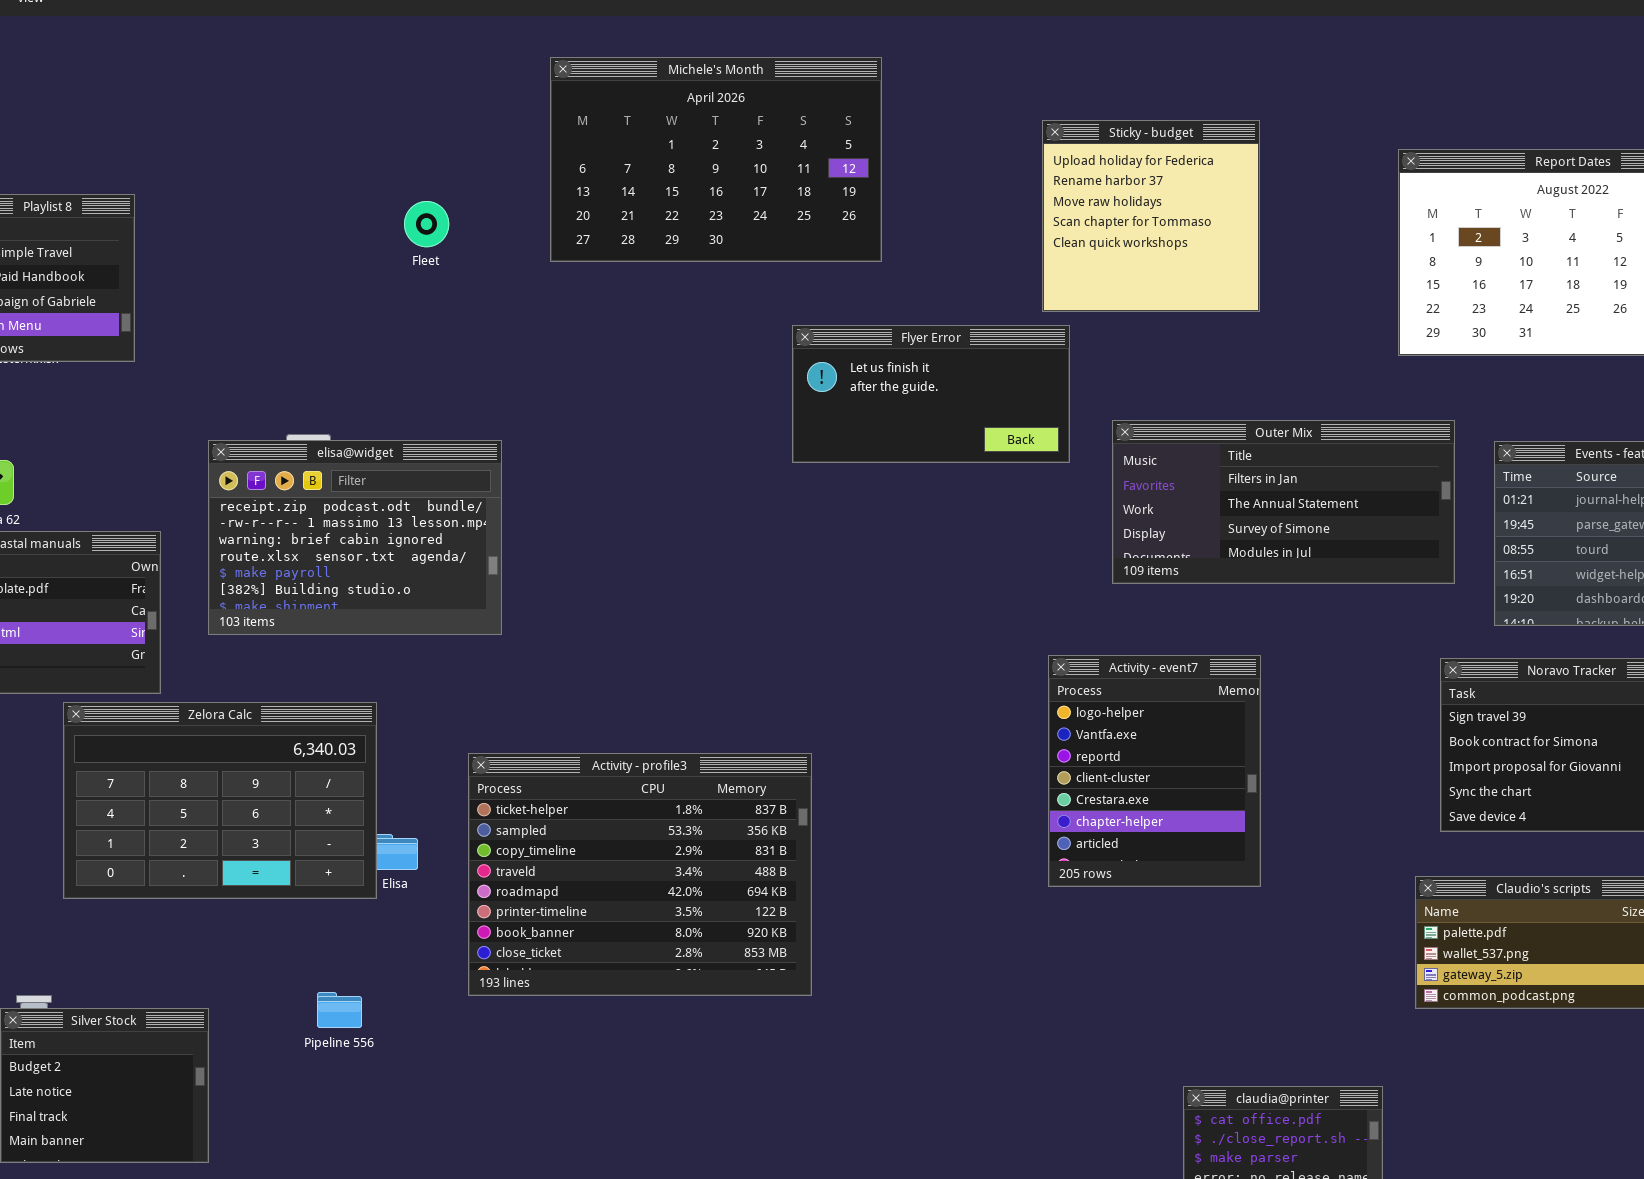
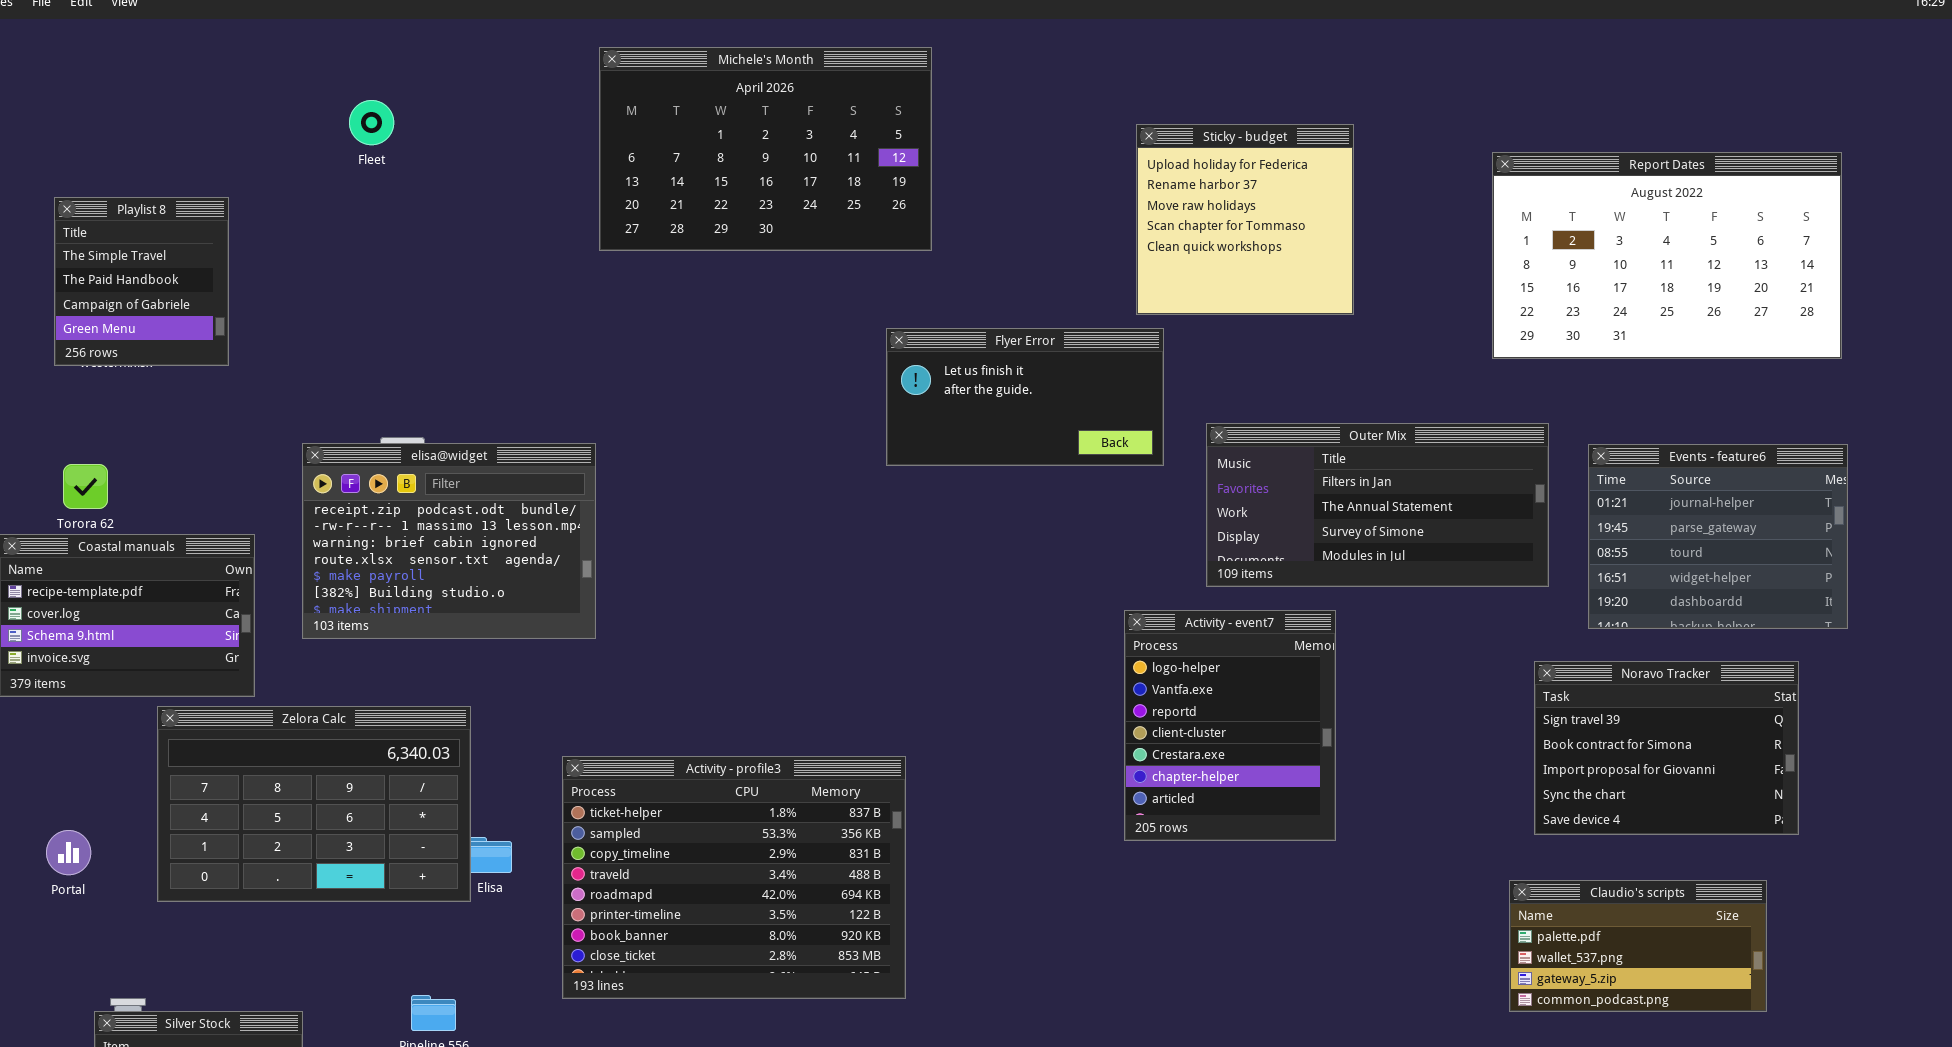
Michele's Month: [550,57,882,262] -> [599,47,932,251], moved
Fleet: [404,201,449,247] -> [349,100,394,145], moved
Activity - event7: [1048,655,1261,887] -> [1124,610,1336,841], moved

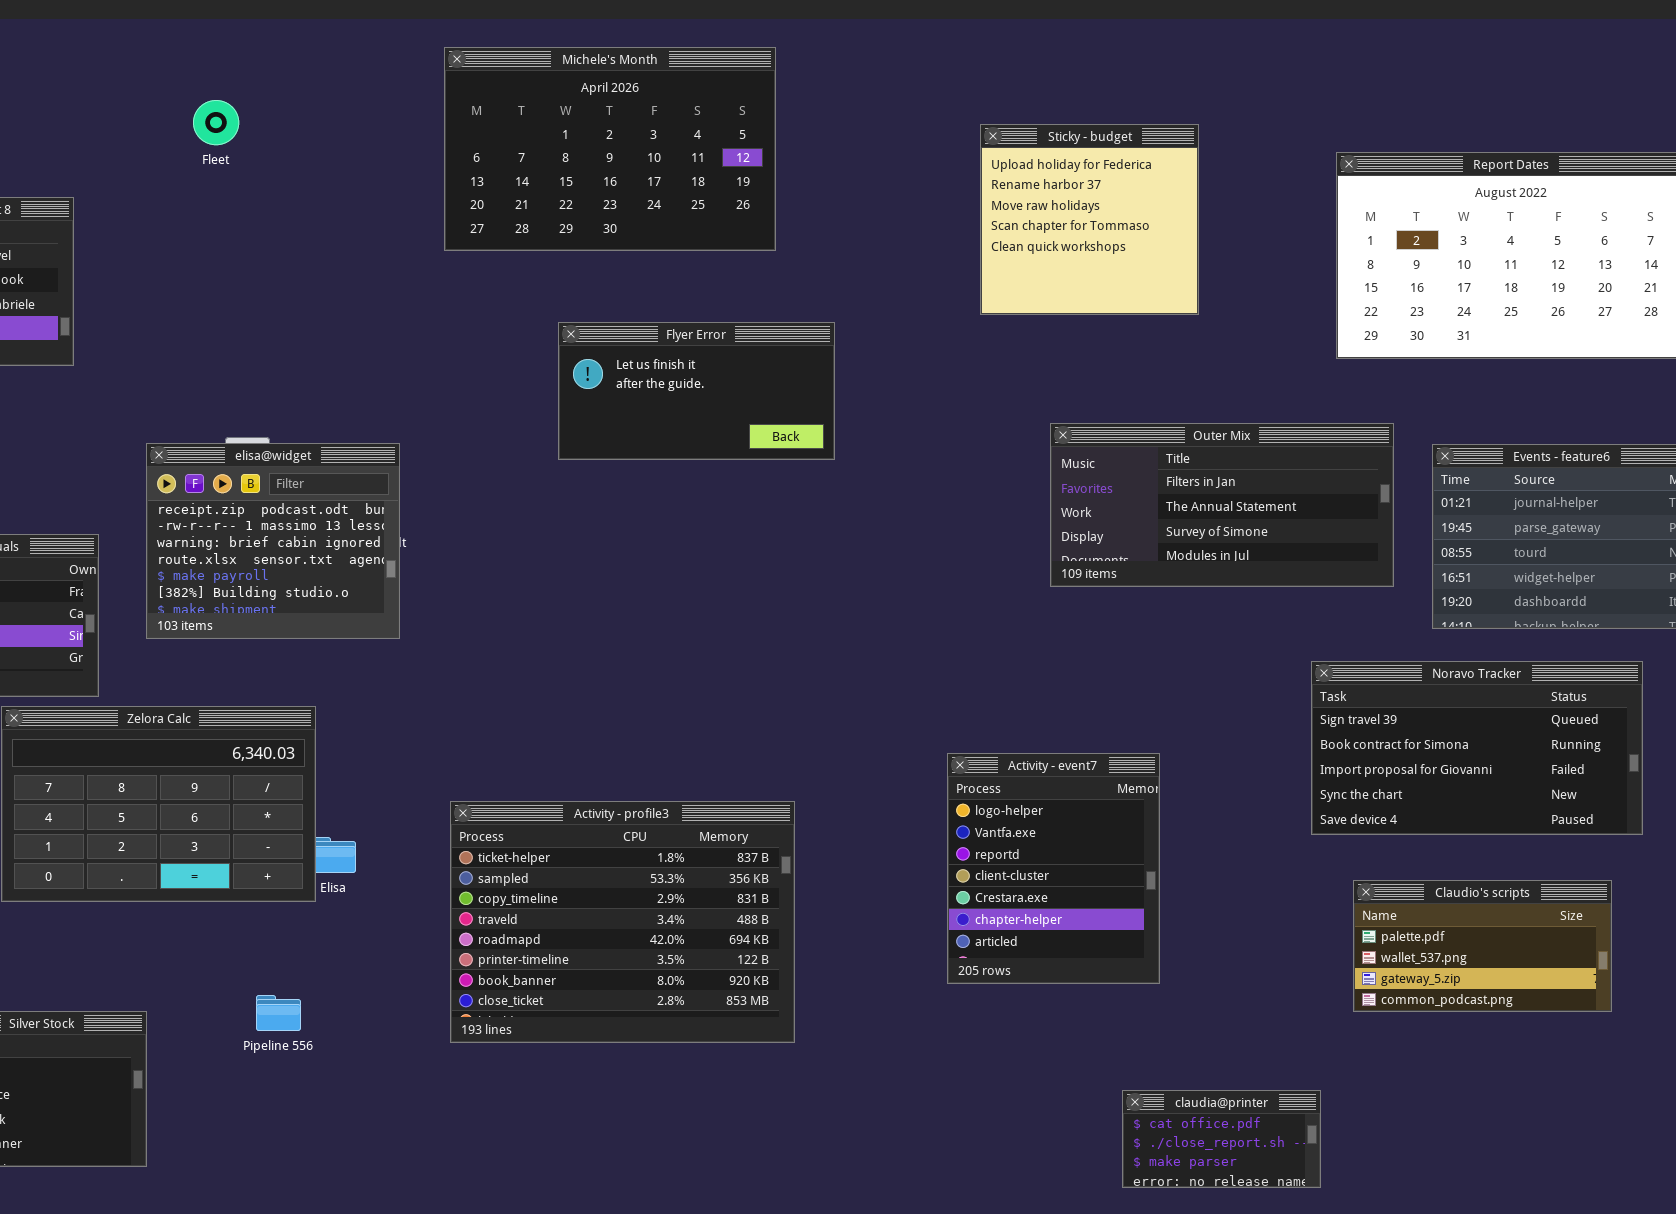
Flyer Error: [886,328,1164,466] -> [558,322,835,460], moved
elisa@widget: [302,443,596,639] -> [146,443,400,639], resized
Activity - event7: [1124,610,1336,841] -> [947,753,1160,984], moved
Noravo Tracker: [1534,661,1799,835] -> [1311,661,1643,835], resized
Activity - profile3: [562,756,906,999] -> [450,801,795,1043], moved

